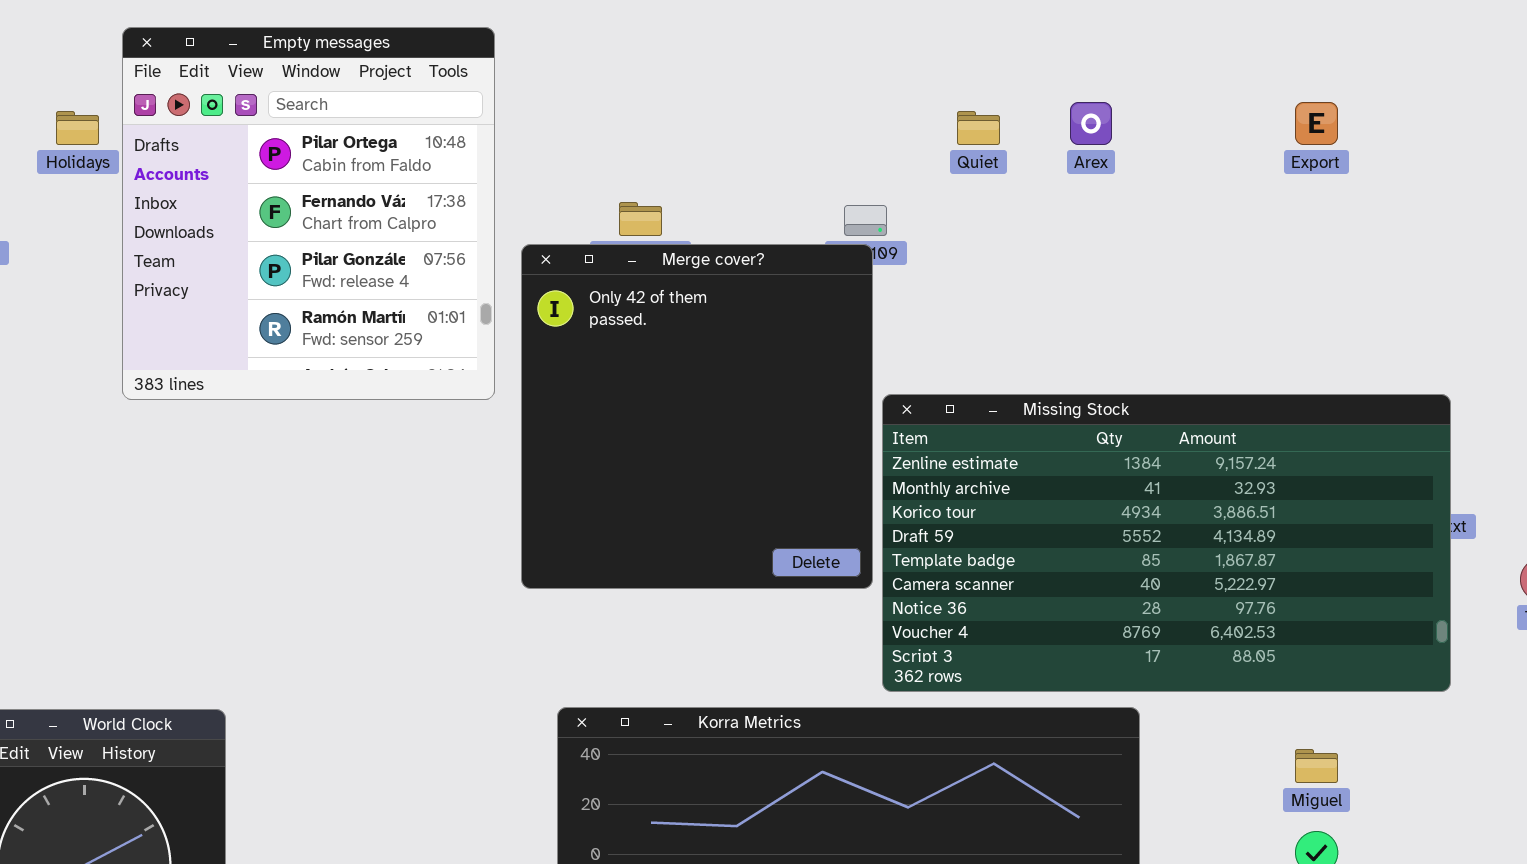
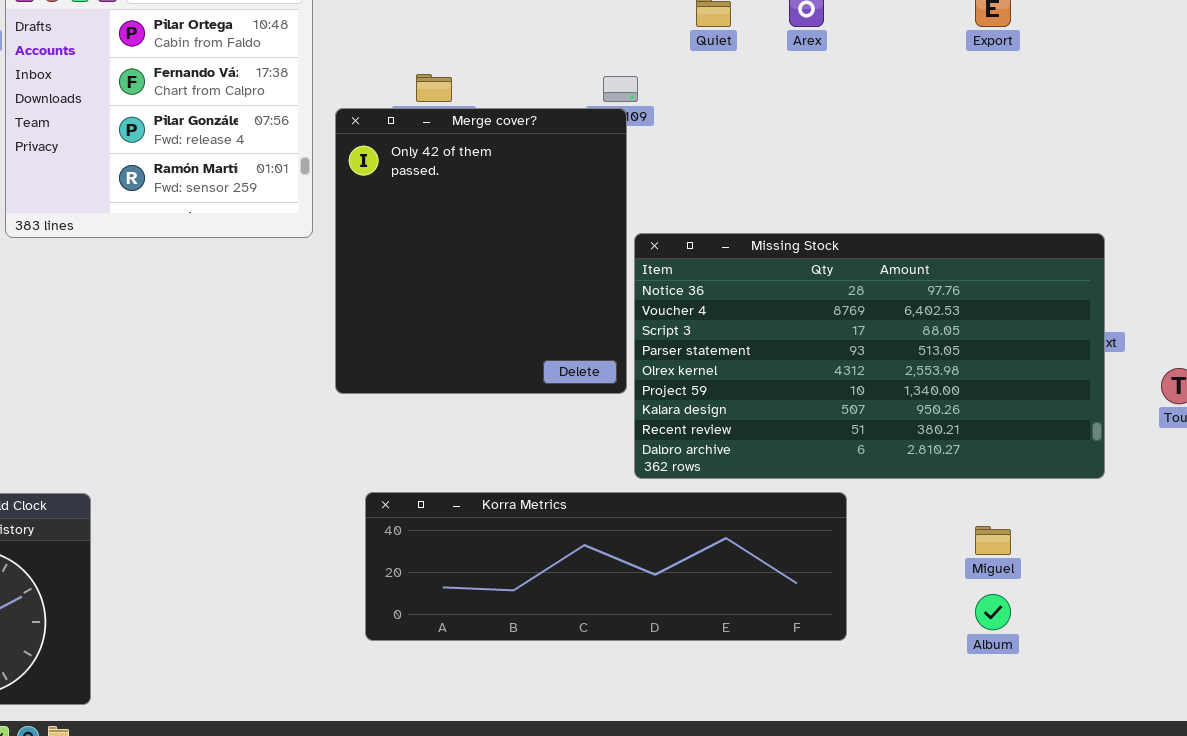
Missing Stock: [882,394,1451,692] -> [634,233,1105,479], scrolled down 6 rows

